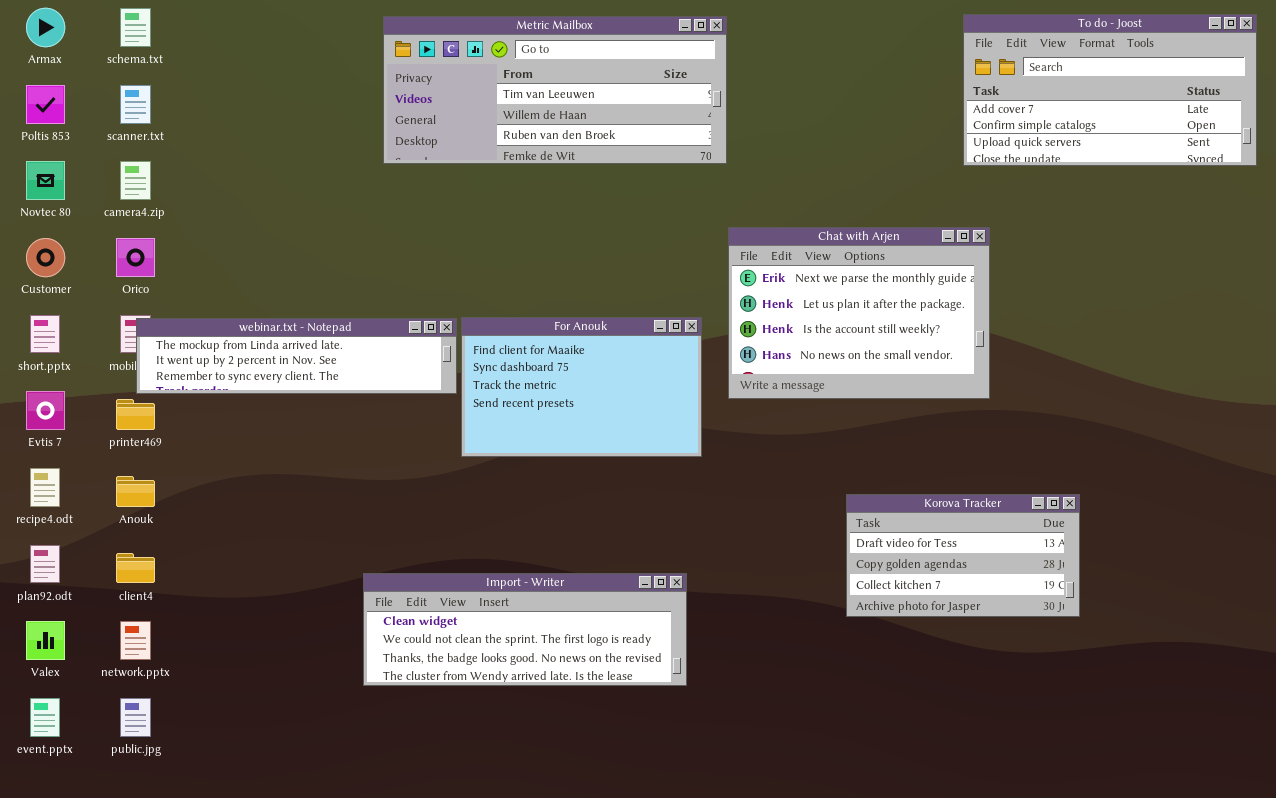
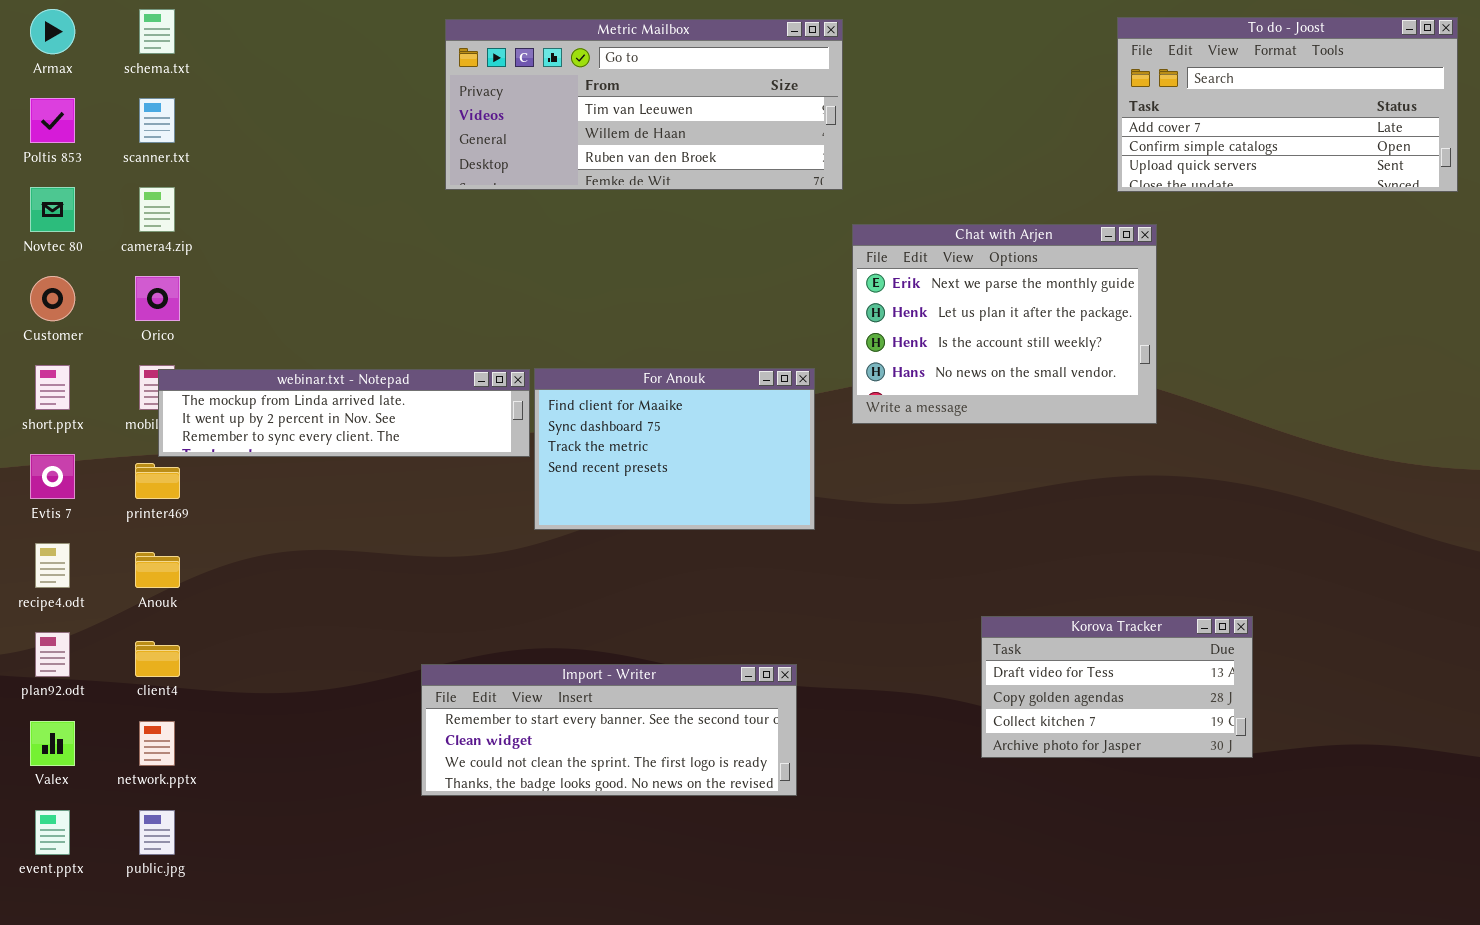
Chat with Arjen: [728,227,990,399] -> [852,224,1157,424], moved
Korova Tracker: [846,494,1080,617] -> [981,616,1253,758], moved
Import - Writer: [363,573,687,686] -> [421,664,797,796], scrolled up 1 row

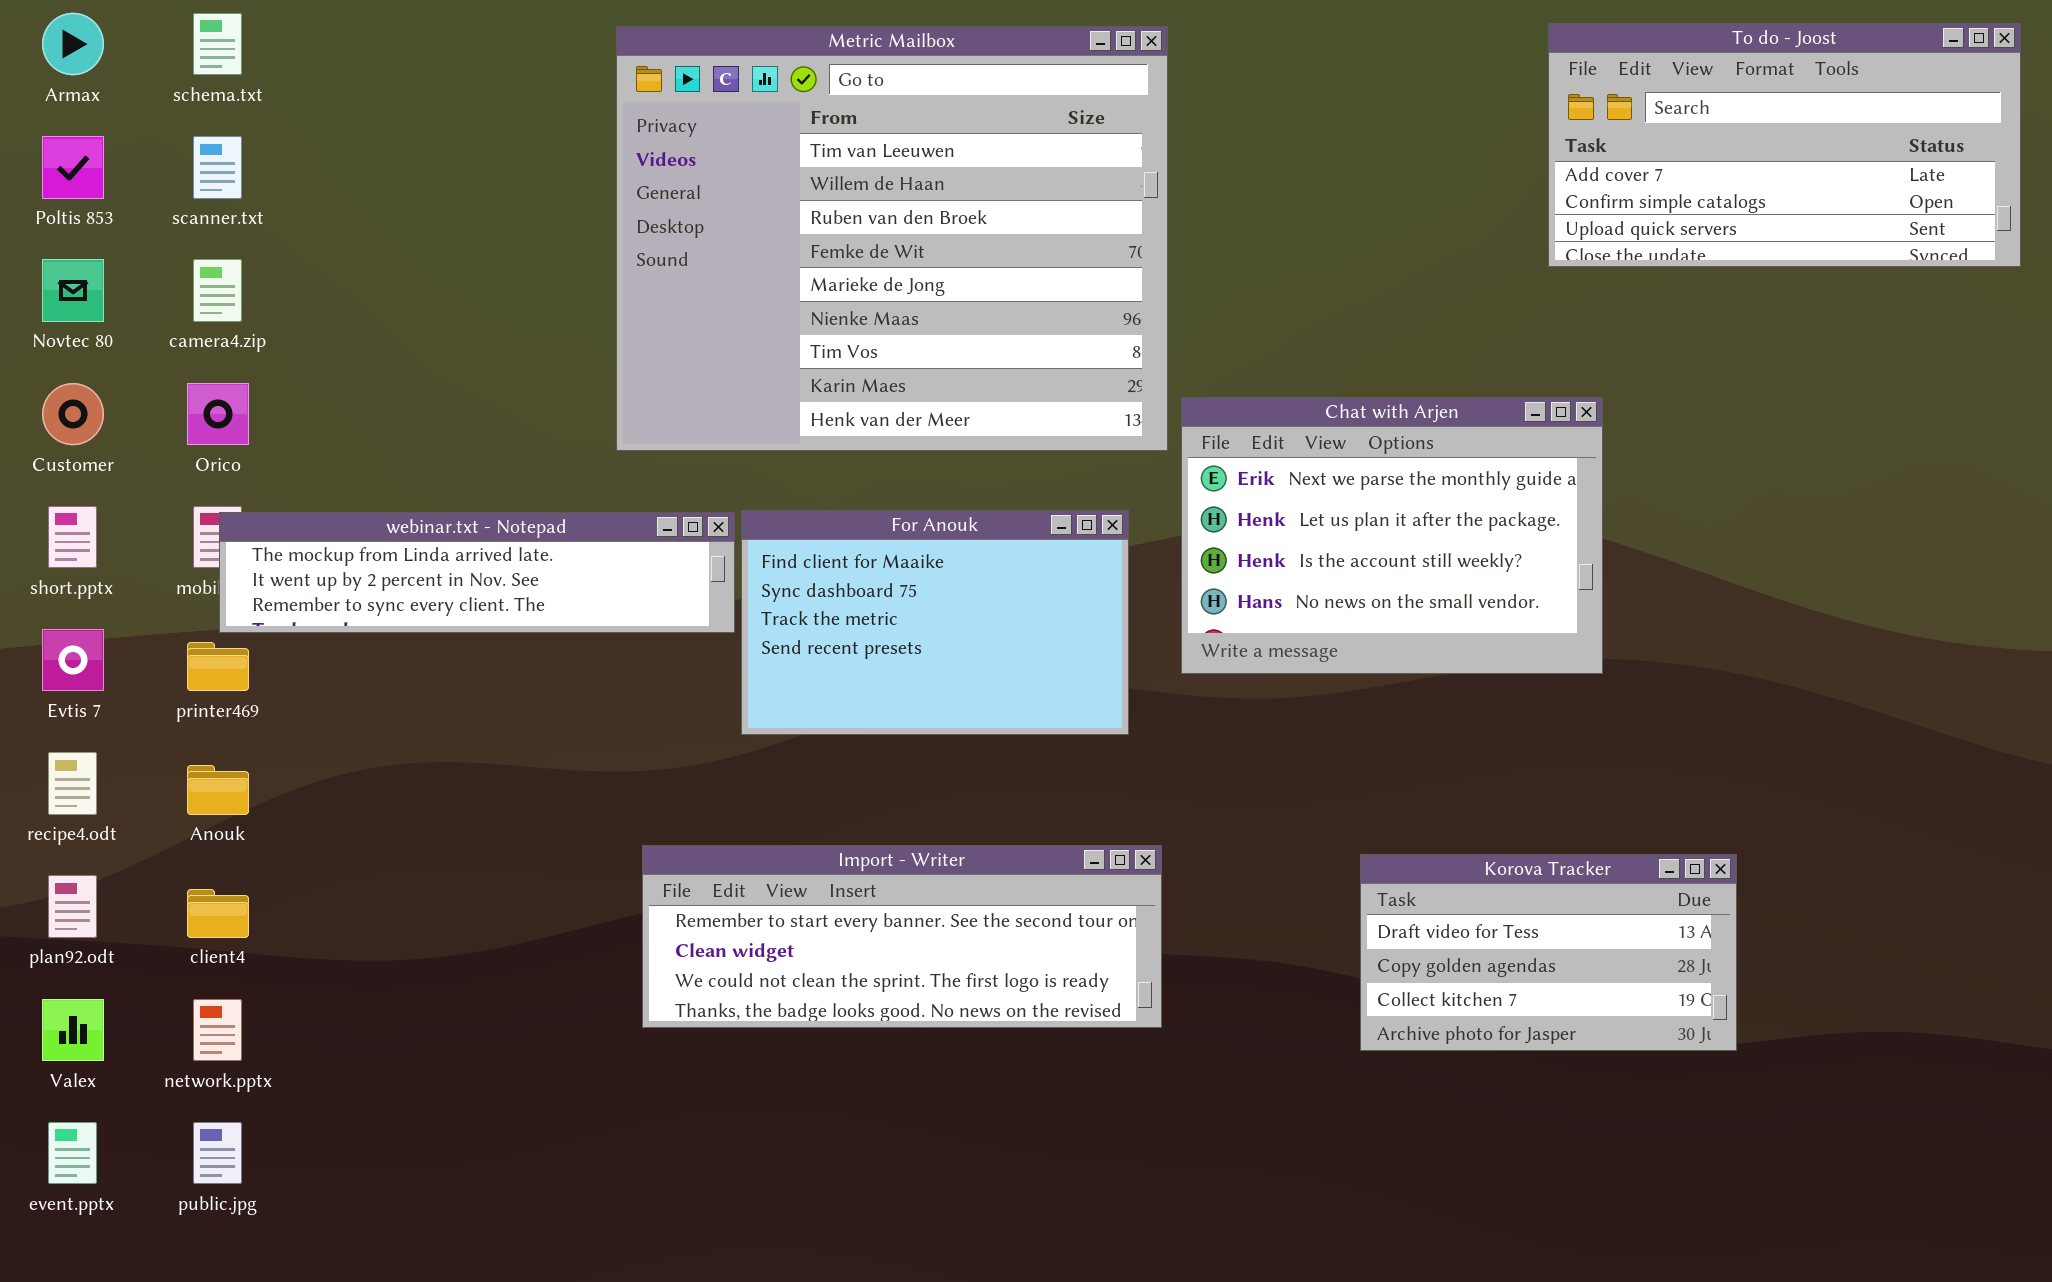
Metric Mailbox: [445,19,843,190] -> [616,26,1168,451], resized
Chat with Arjen: [852,224,1157,424] -> [1181,397,1603,674], moved
Import - Writer: [421,664,797,796] -> [642,845,1162,1028], moved

